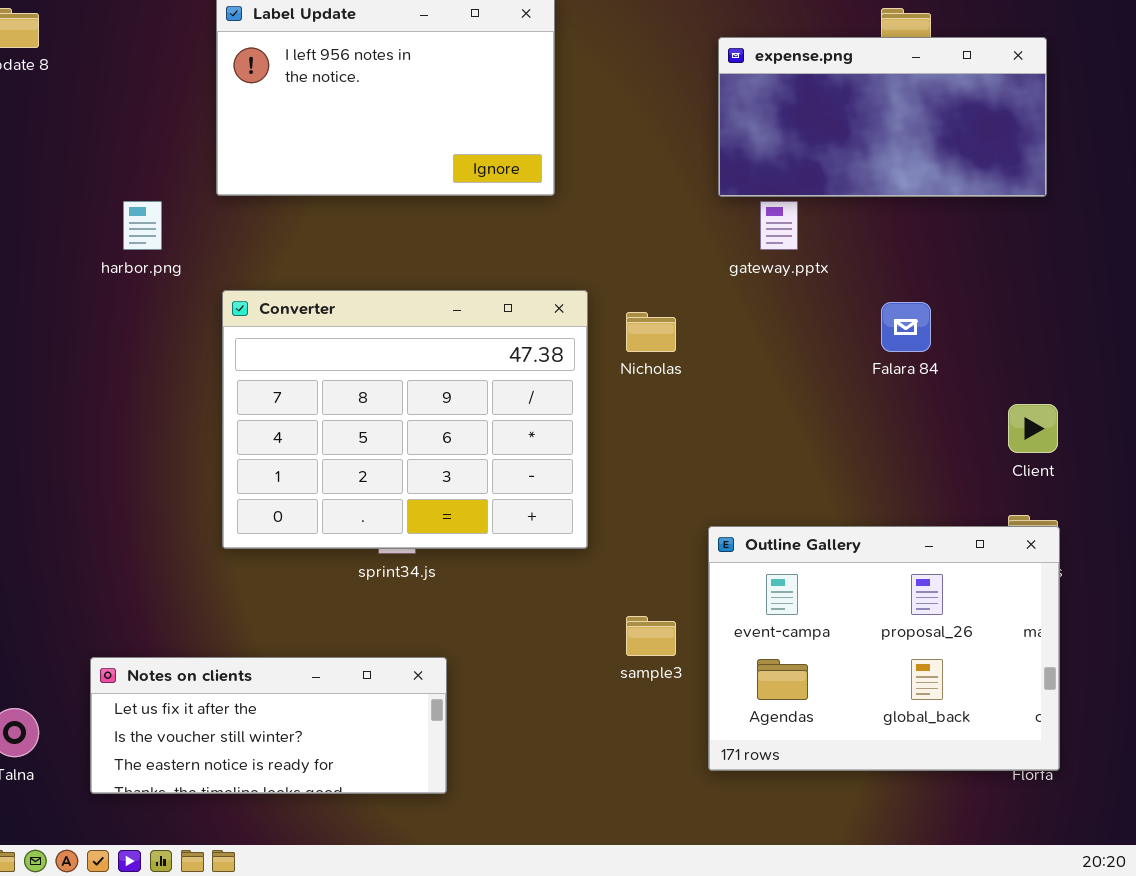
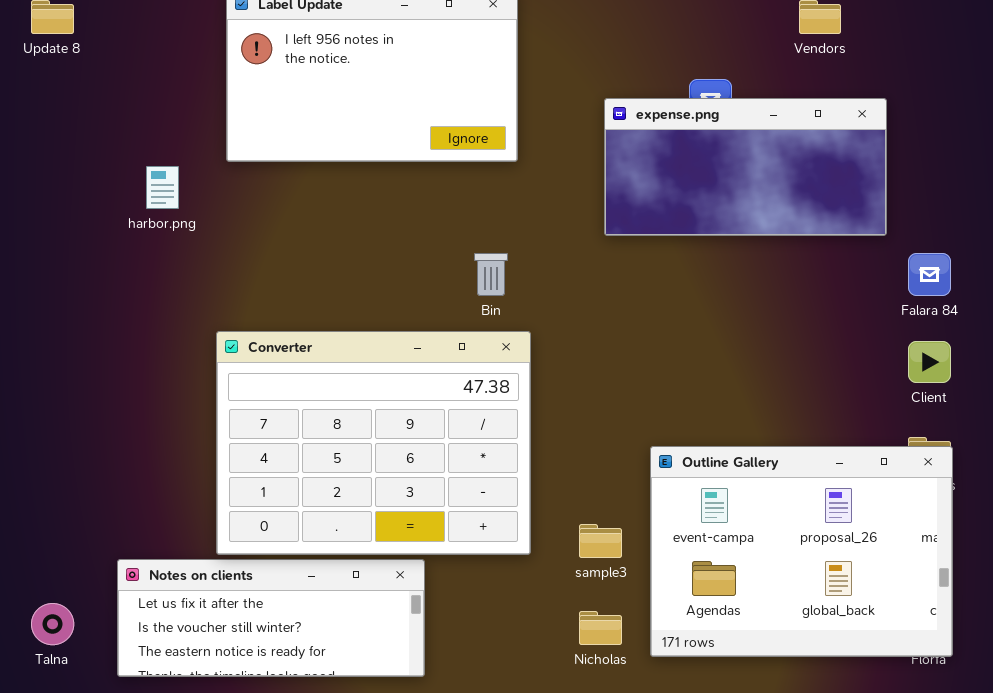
expense.png: [718,37,1047,197] -> [604,98,887,236], moved
Converter: [222,290,588,549] -> [216,331,531,555], moved
Falara 84: [881,302,931,352] -> [908,253,951,296], moved
Nicholas: [626,312,676,352] -> [579,611,622,645], moved

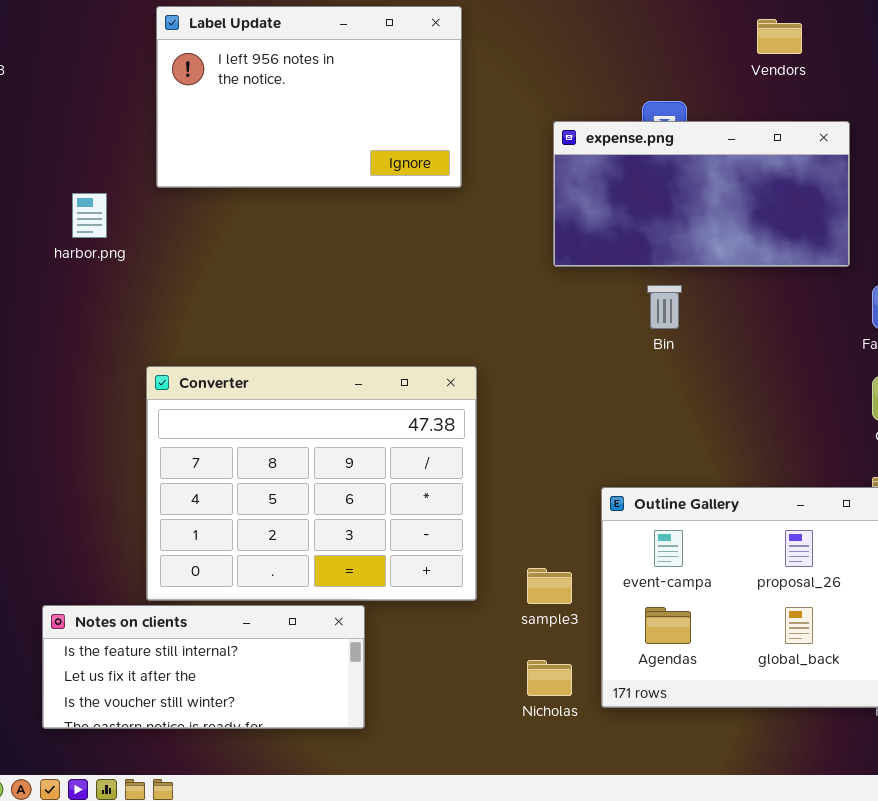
Bin: [474,253,508,296] -> [647,285,682,329], moved
Notes on clients: [117,559,425,677] -> [42,605,365,729], scrolled up 1 row

